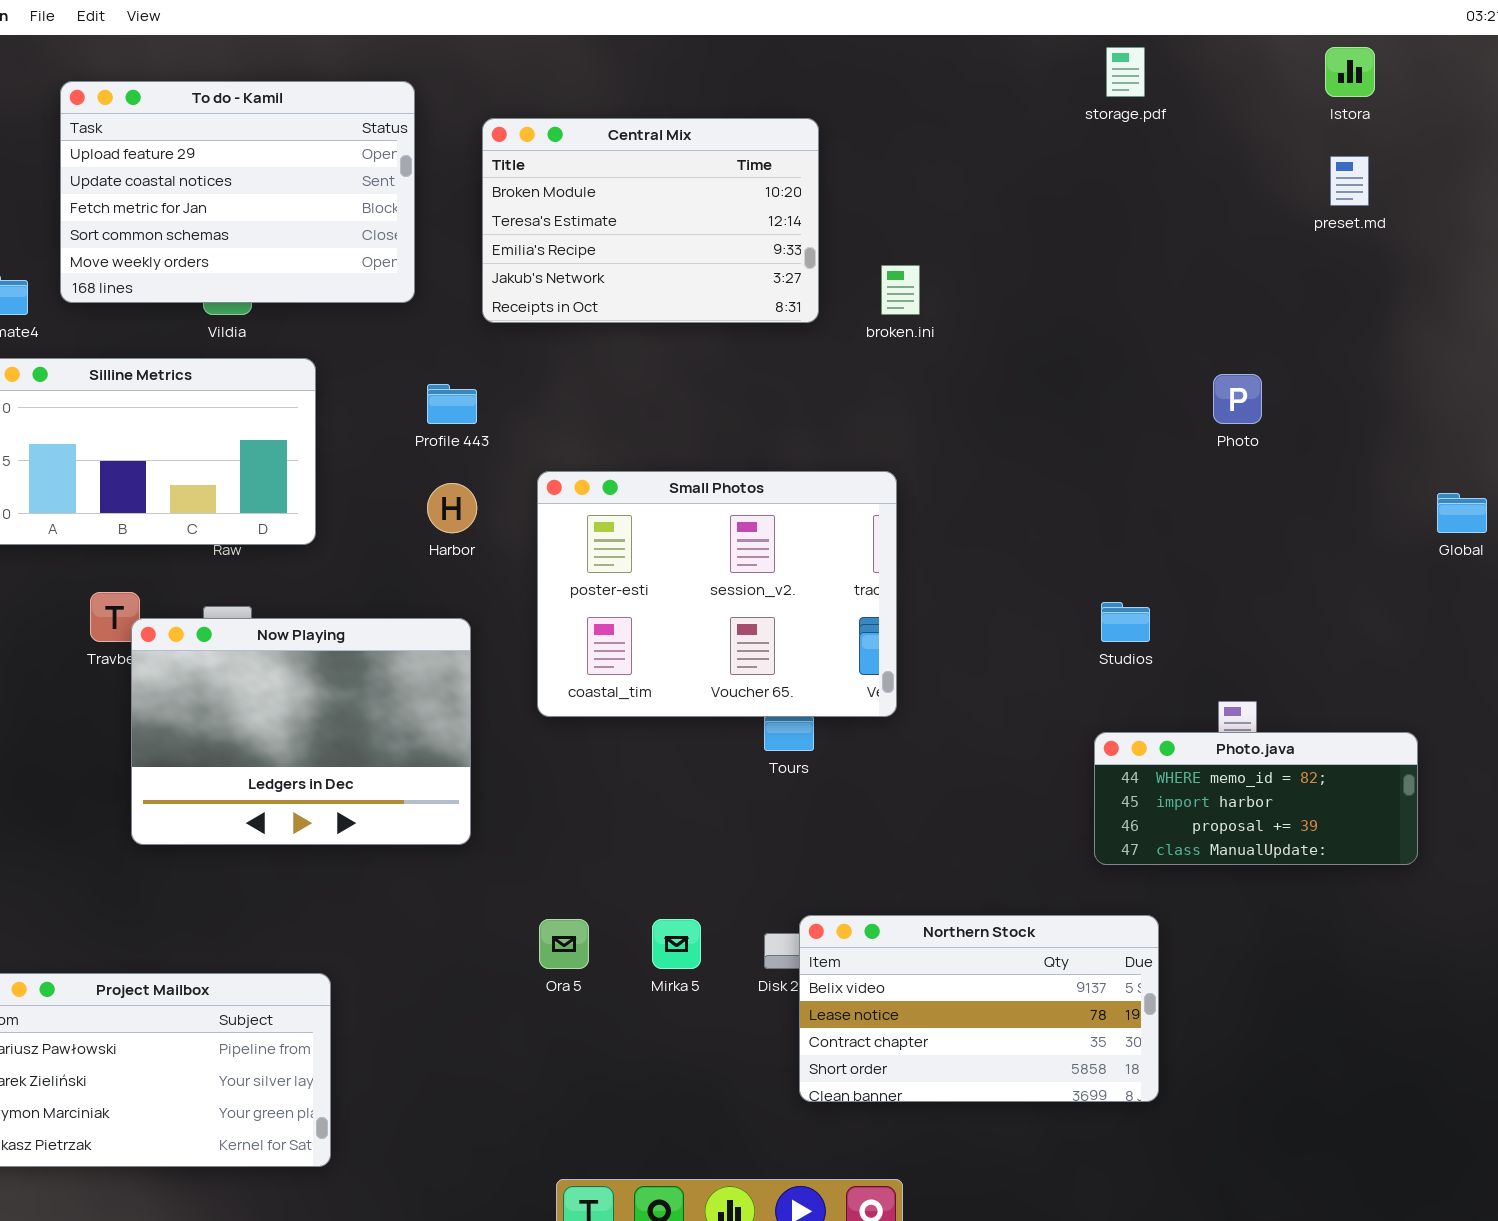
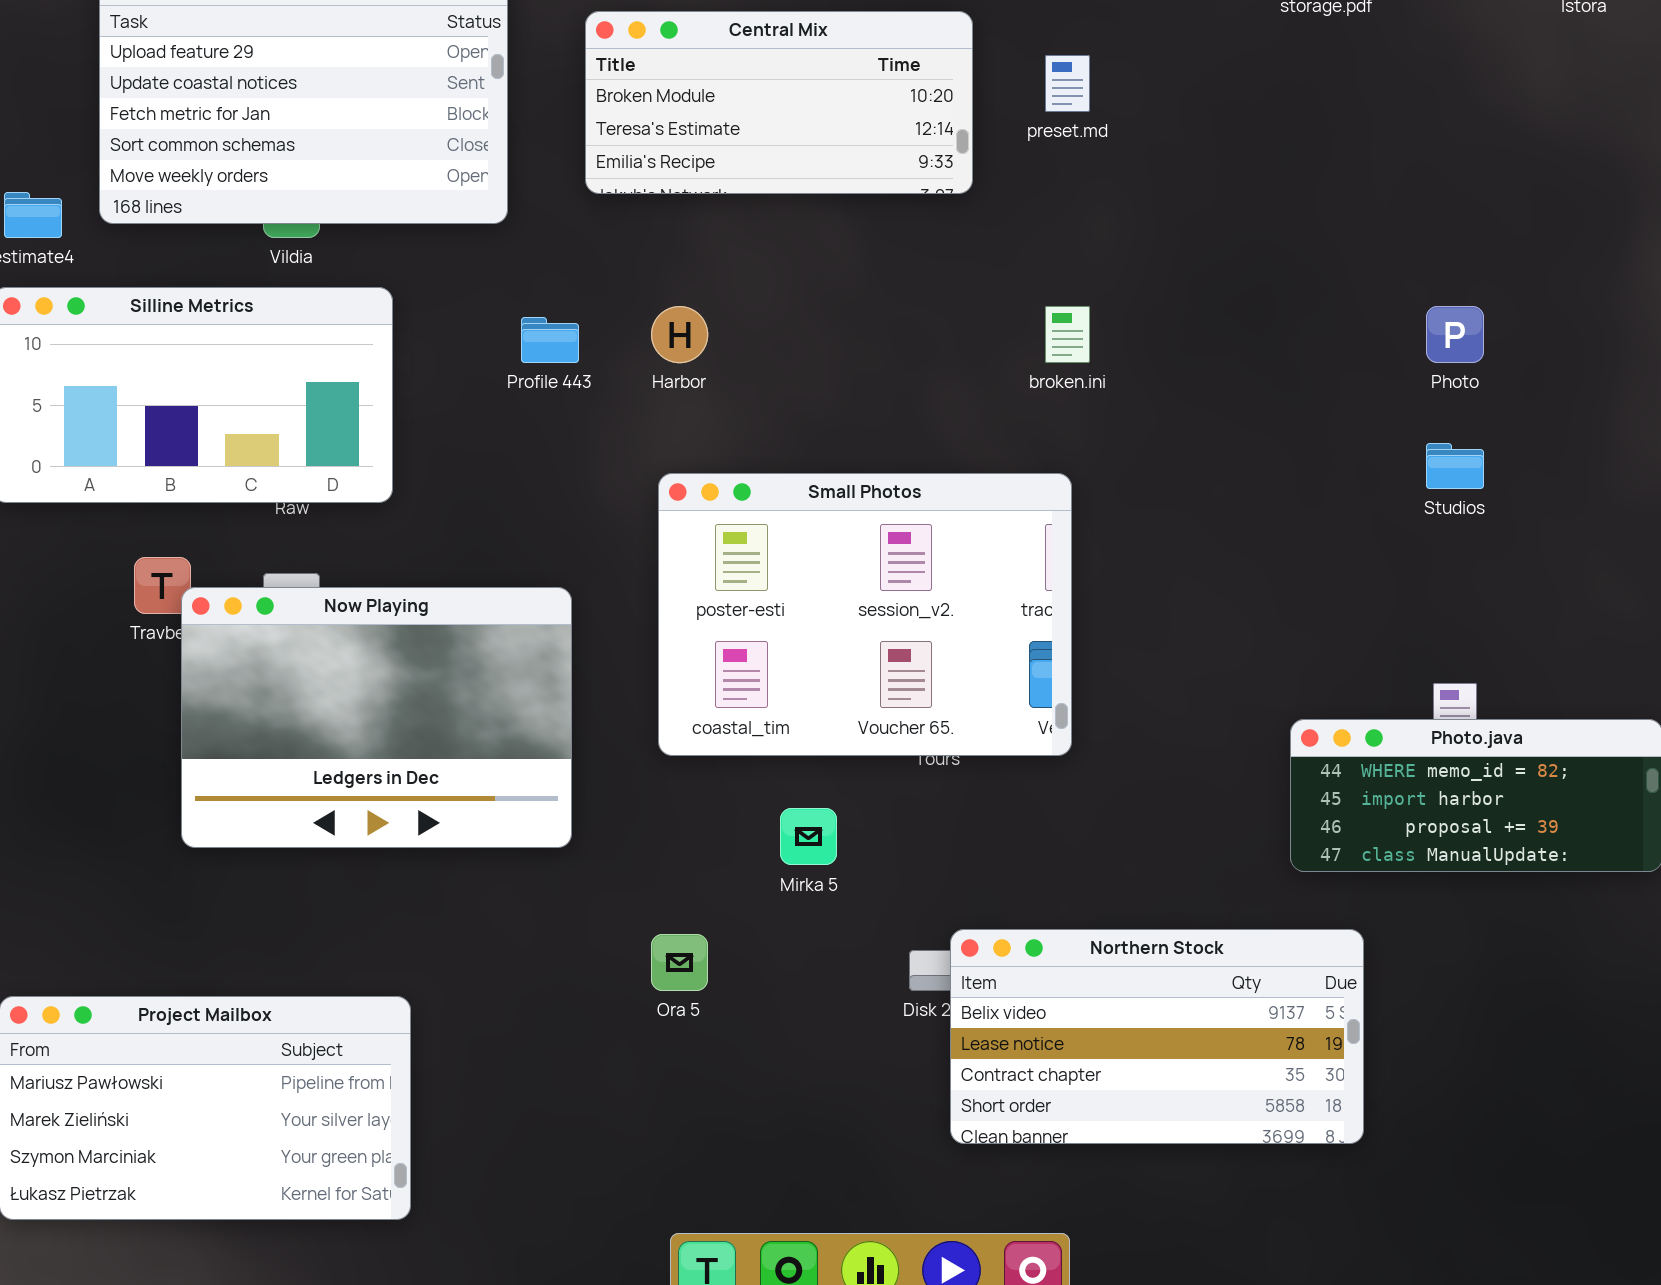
Central Mix: [482,118,819,323] -> [585,11,973,194], resized
preset.md: [1330,156,1369,206] -> [1045,55,1090,112], moved
broken.ini: [881,265,920,315] -> [1045,306,1090,363], moved
Small Photos: [537,471,897,717] -> [658,473,1072,756], moved
Harbor: [427,483,477,533] -> [651,306,708,363], moved
Studios: [1101,602,1150,642] -> [1426,443,1484,489], moved
Mirka 5: [652,919,701,969] -> [780,808,837,865], moved

